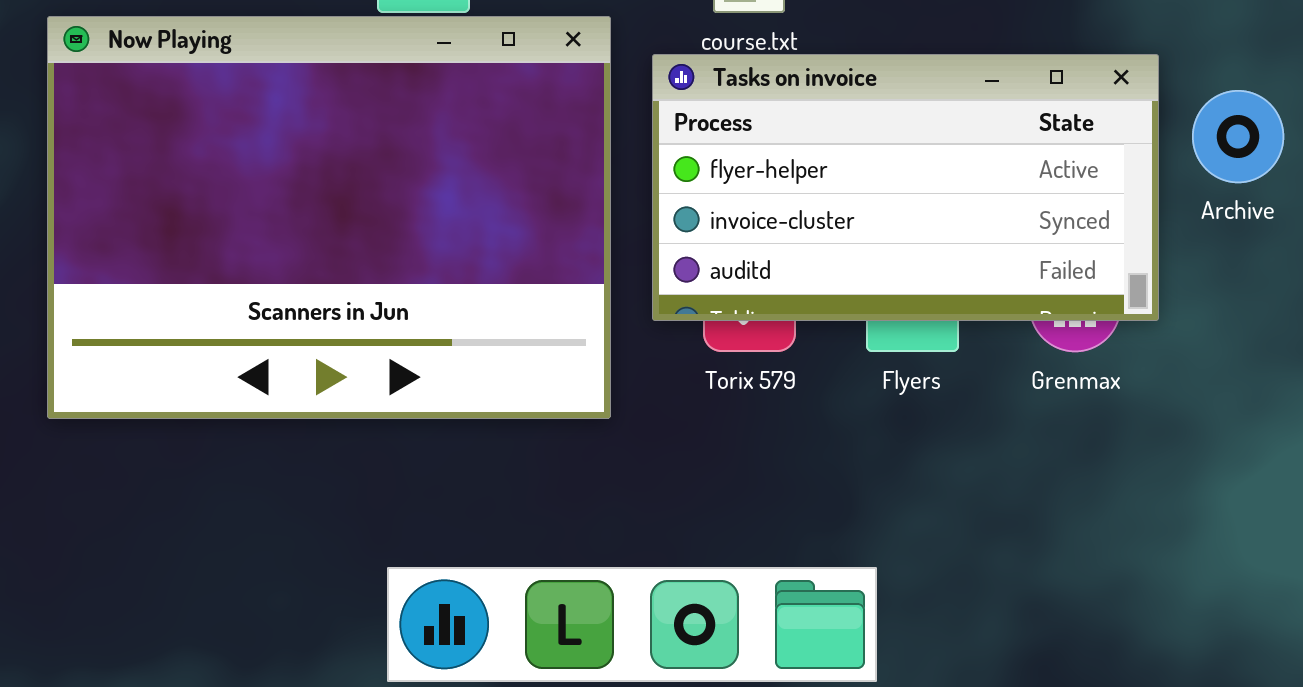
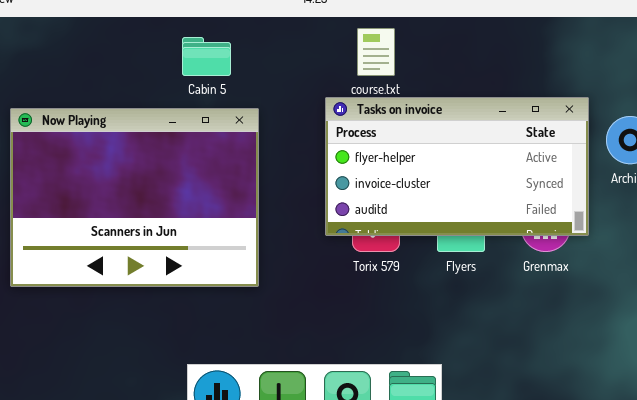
Now Playing: [47,16,611,419] -> [10,108,259,287], resized

